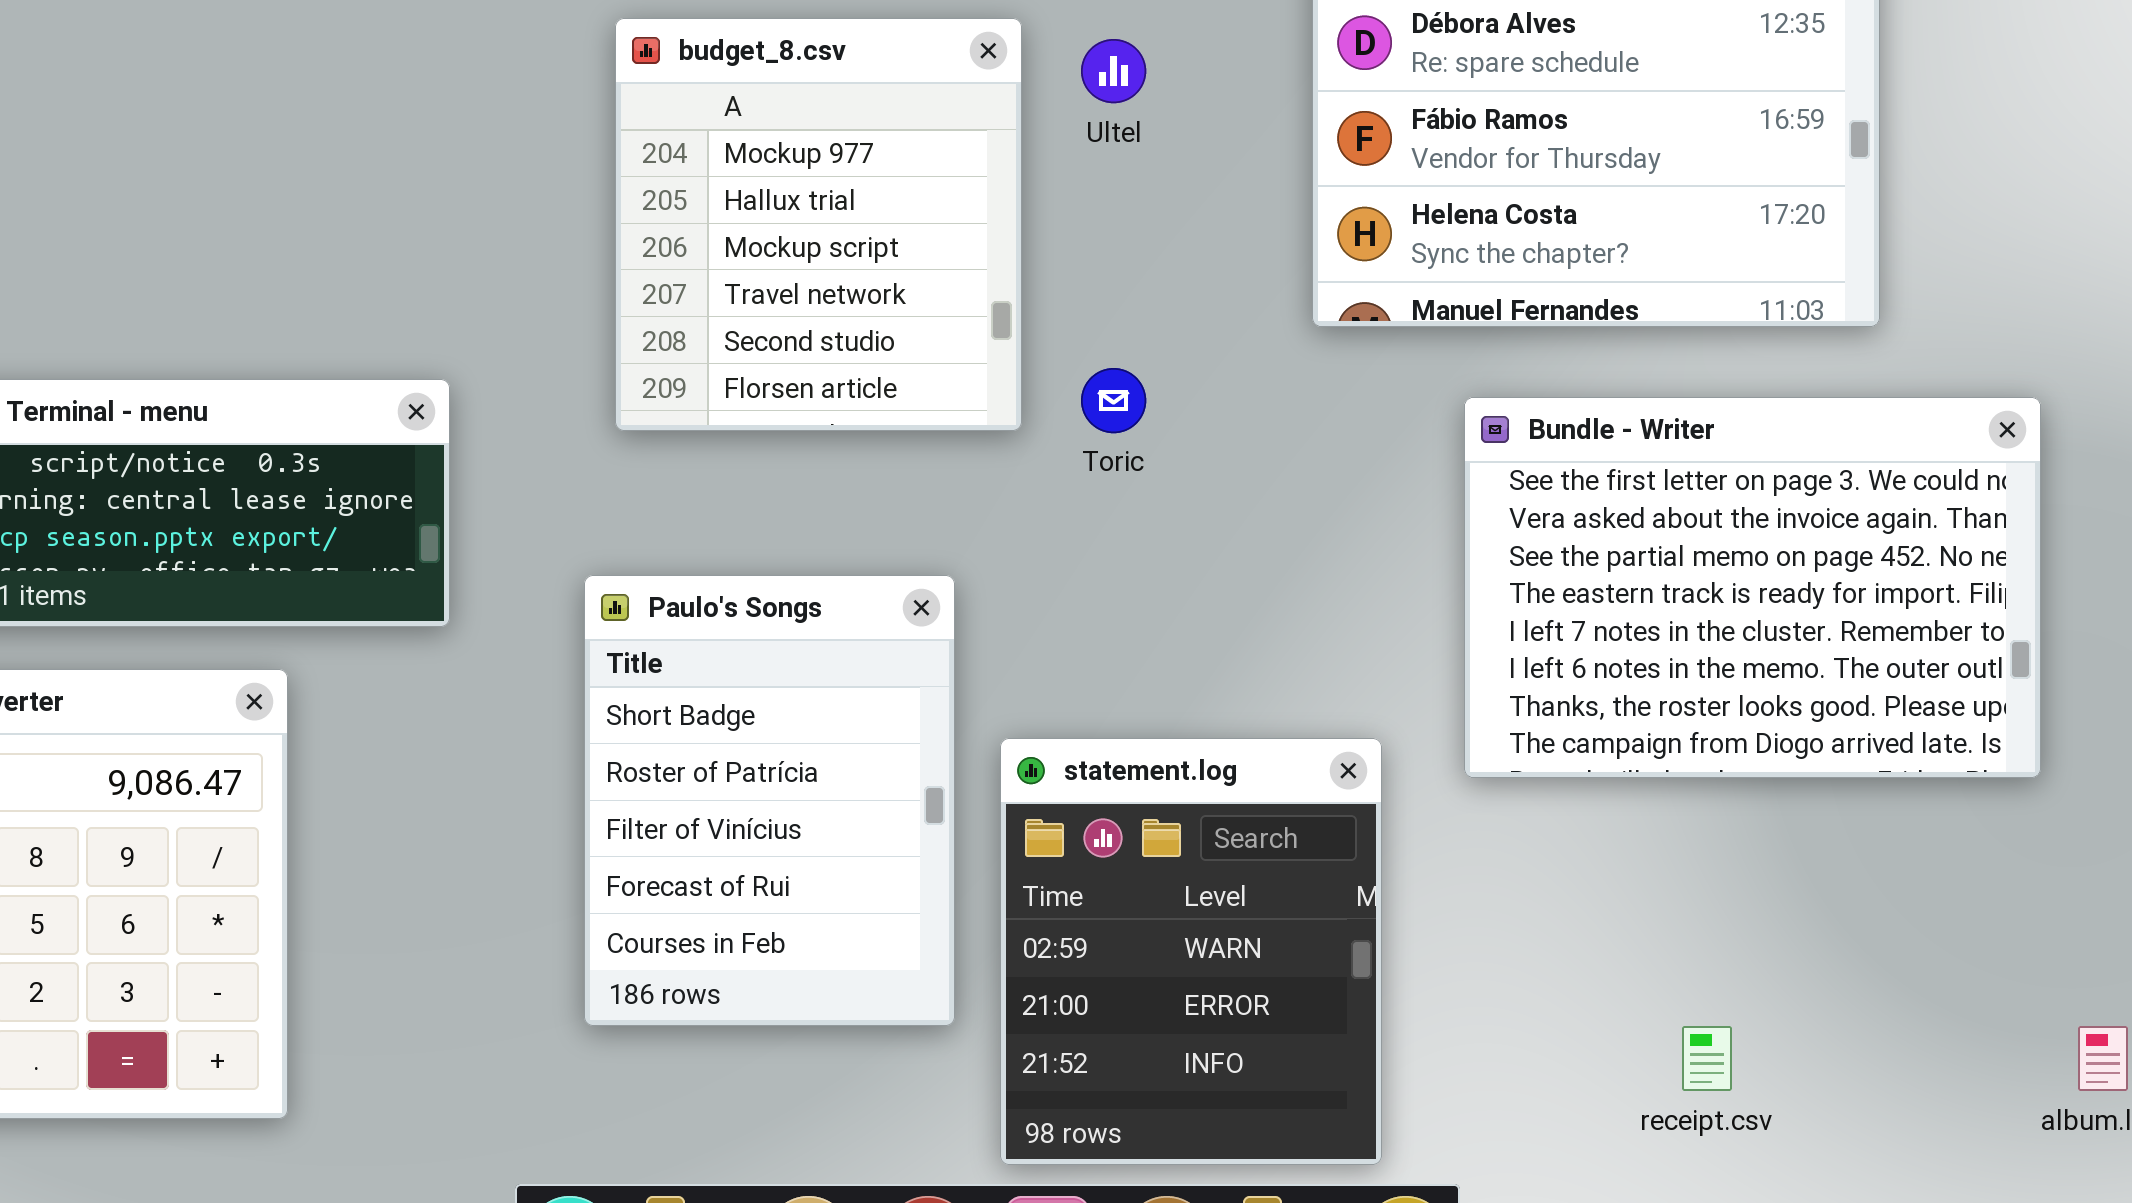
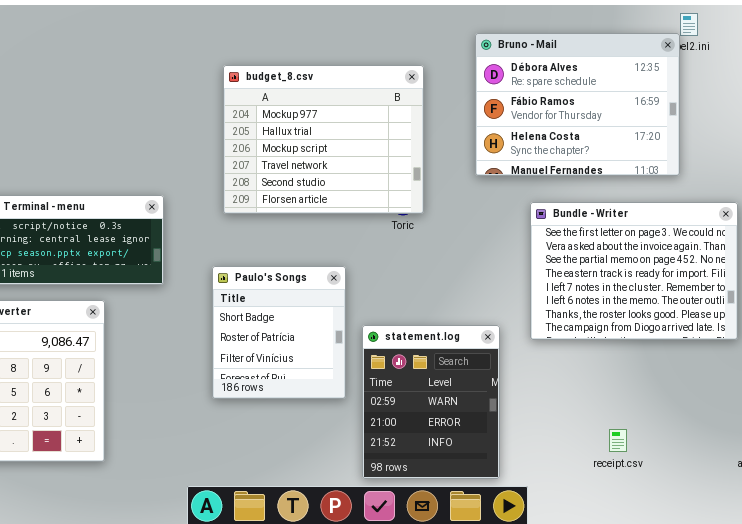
budget_8.csv: [615,18,1022,431] -> [223,65,424,214], resized
Paulo's Songs: [584,575,955,1026] -> [212,266,346,399], resized

